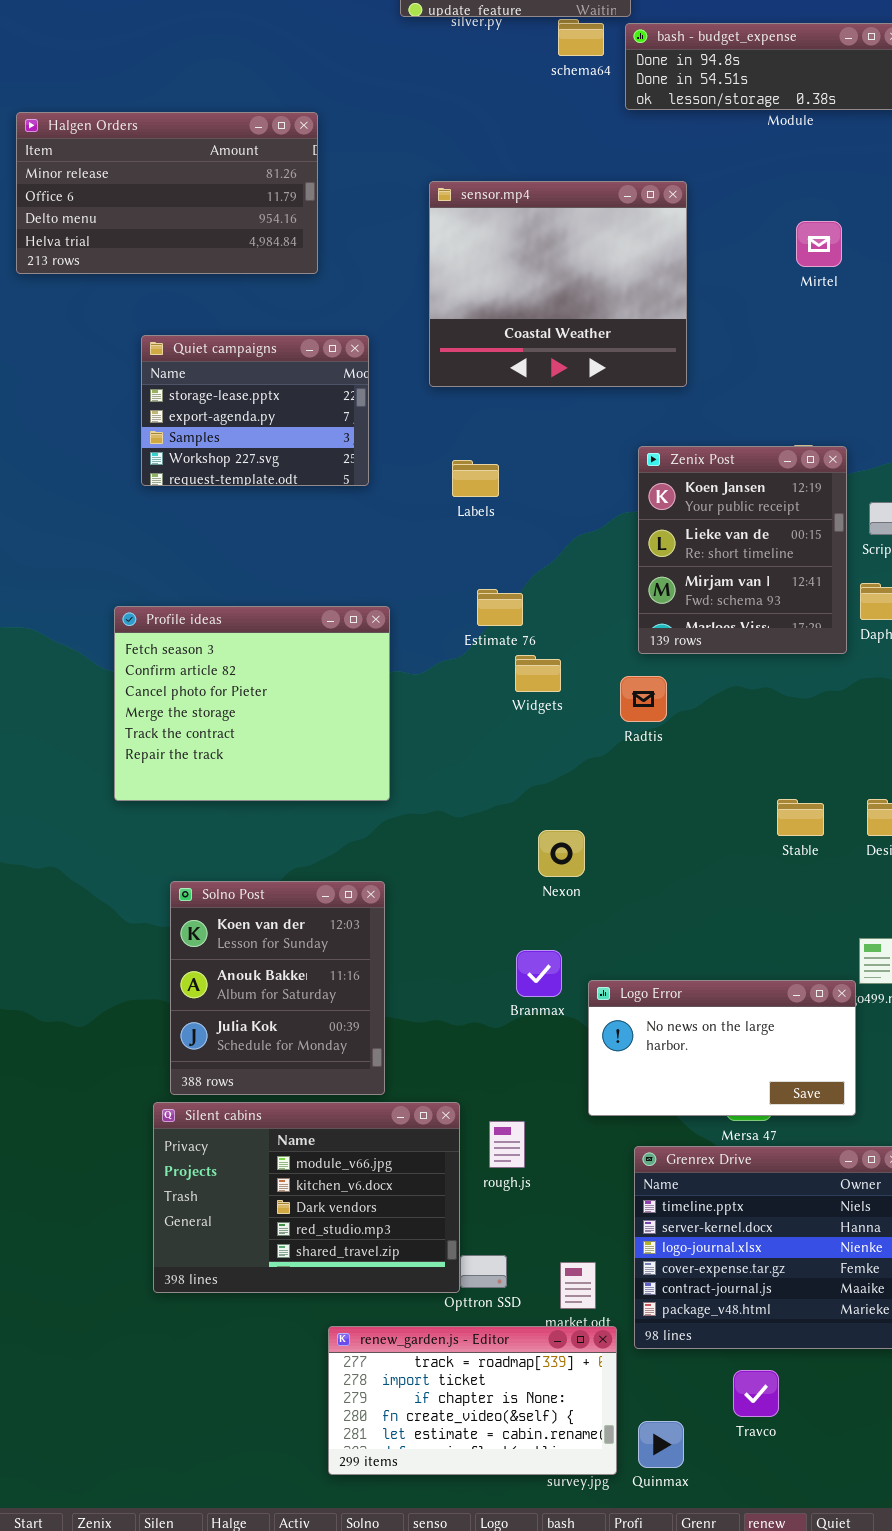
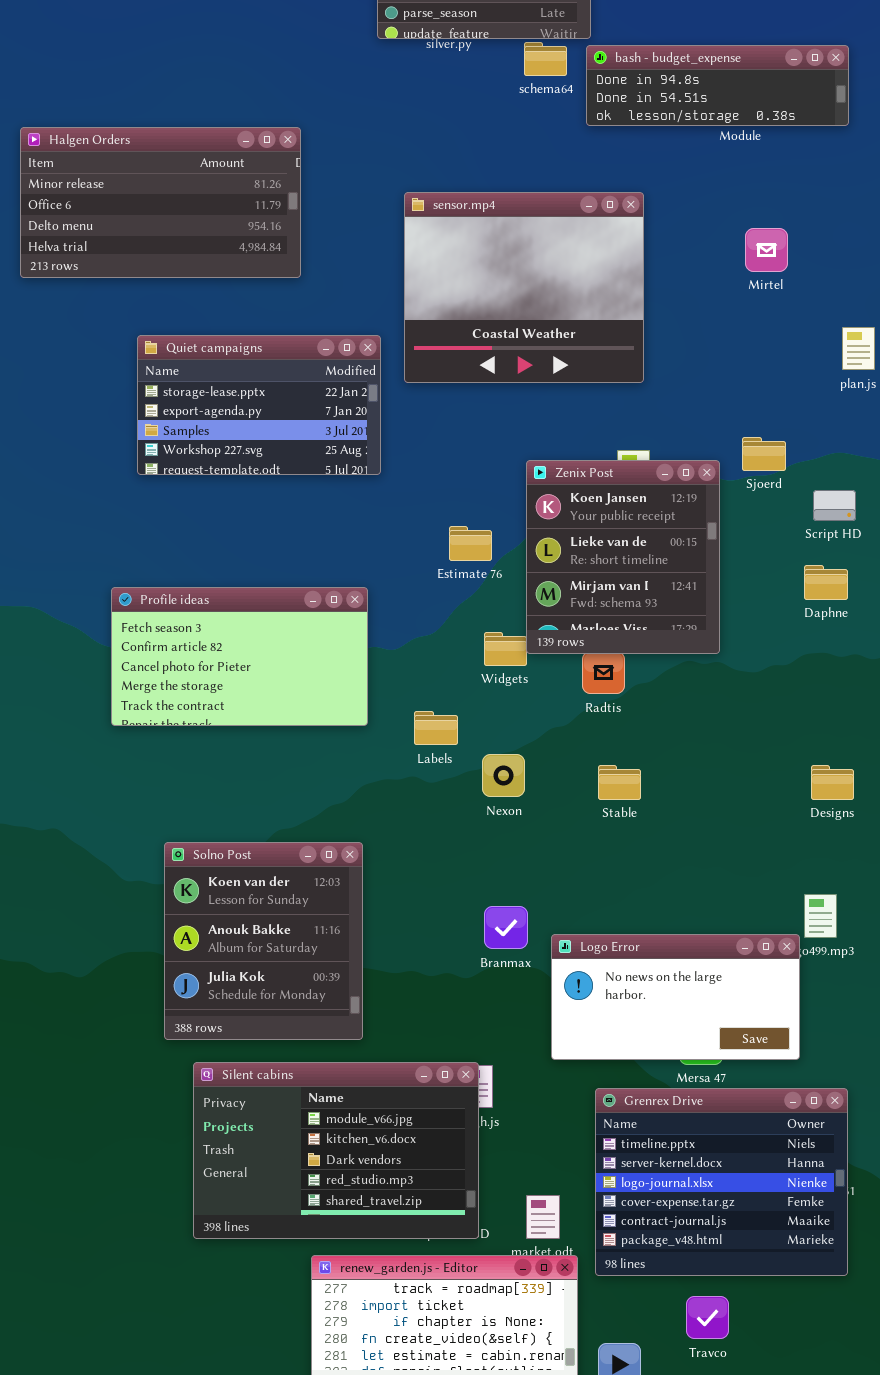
Quiet campaigns: [141,335,369,486] -> [137,335,381,475], resized
Zenix Post: [638,446,847,654] -> [526,460,720,654], moved
Labels: [452,460,499,497] -> [414,711,458,745], moved
Estimate 76: [477,589,523,626] -> [449,526,492,561], moved
Profile ideas: [114,606,390,801] -> [111,587,368,726], resized
Stable: [777,799,824,836] -> [598,765,641,800], moved
Nexon: [538,830,585,877] -> [482,754,525,797], moved
Silent cabins: [153,1102,460,1293] -> [193,1062,479,1239], moved

